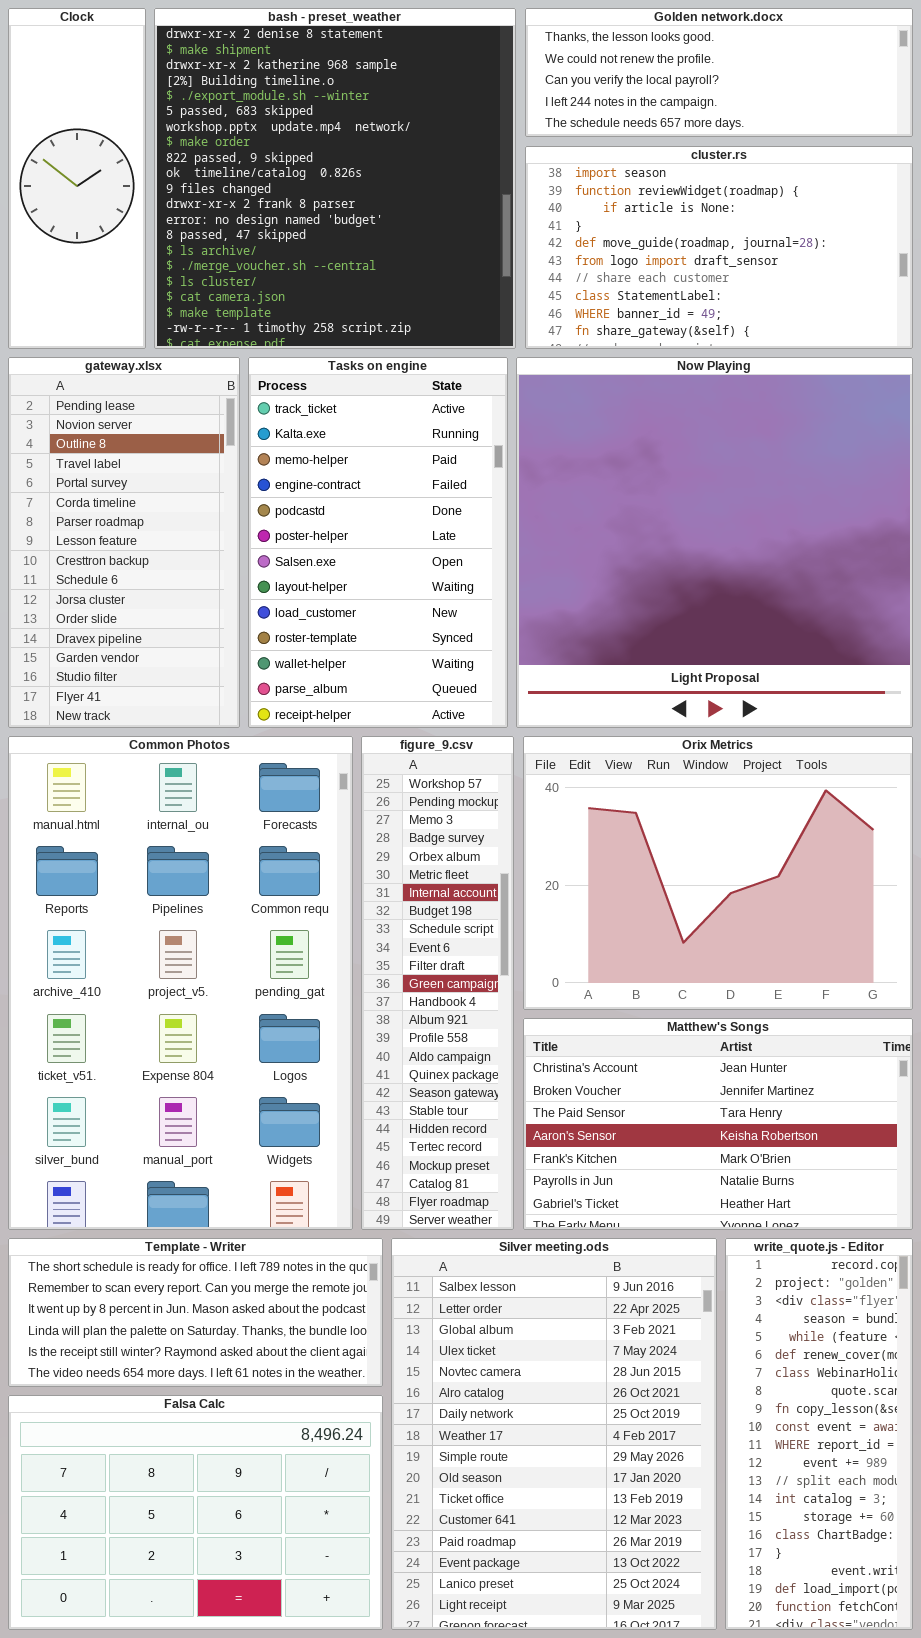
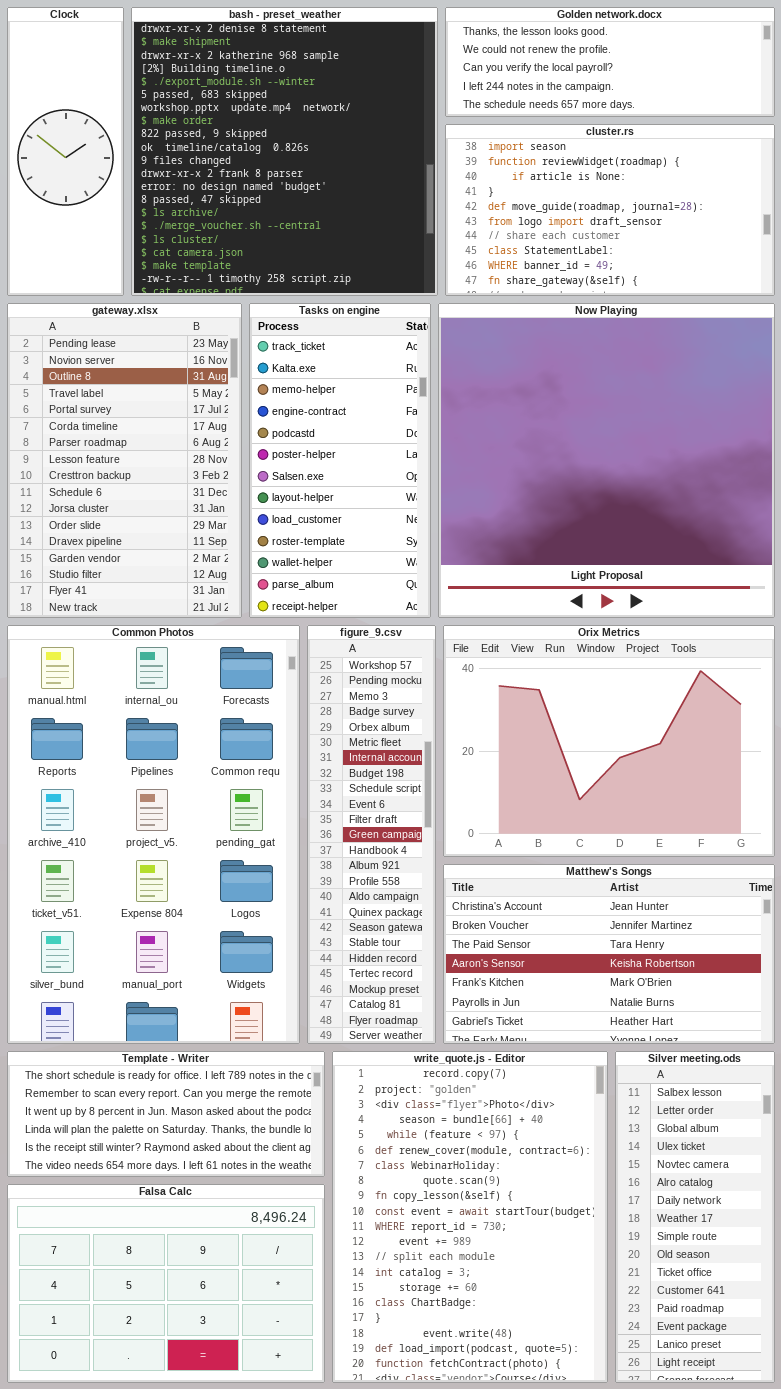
gateway.xlsx: [8,357,240,728] -> [7,303,242,618], resized
Tasks on engine: [248,357,508,728] -> [249,303,431,618], resized
Silver meeting.ods: [391,1238,717,1630] -> [615,1051,775,1383], moved, resized
write_quote.js - Editor: [725,1238,913,1630] -> [332,1051,608,1383], moved, resized

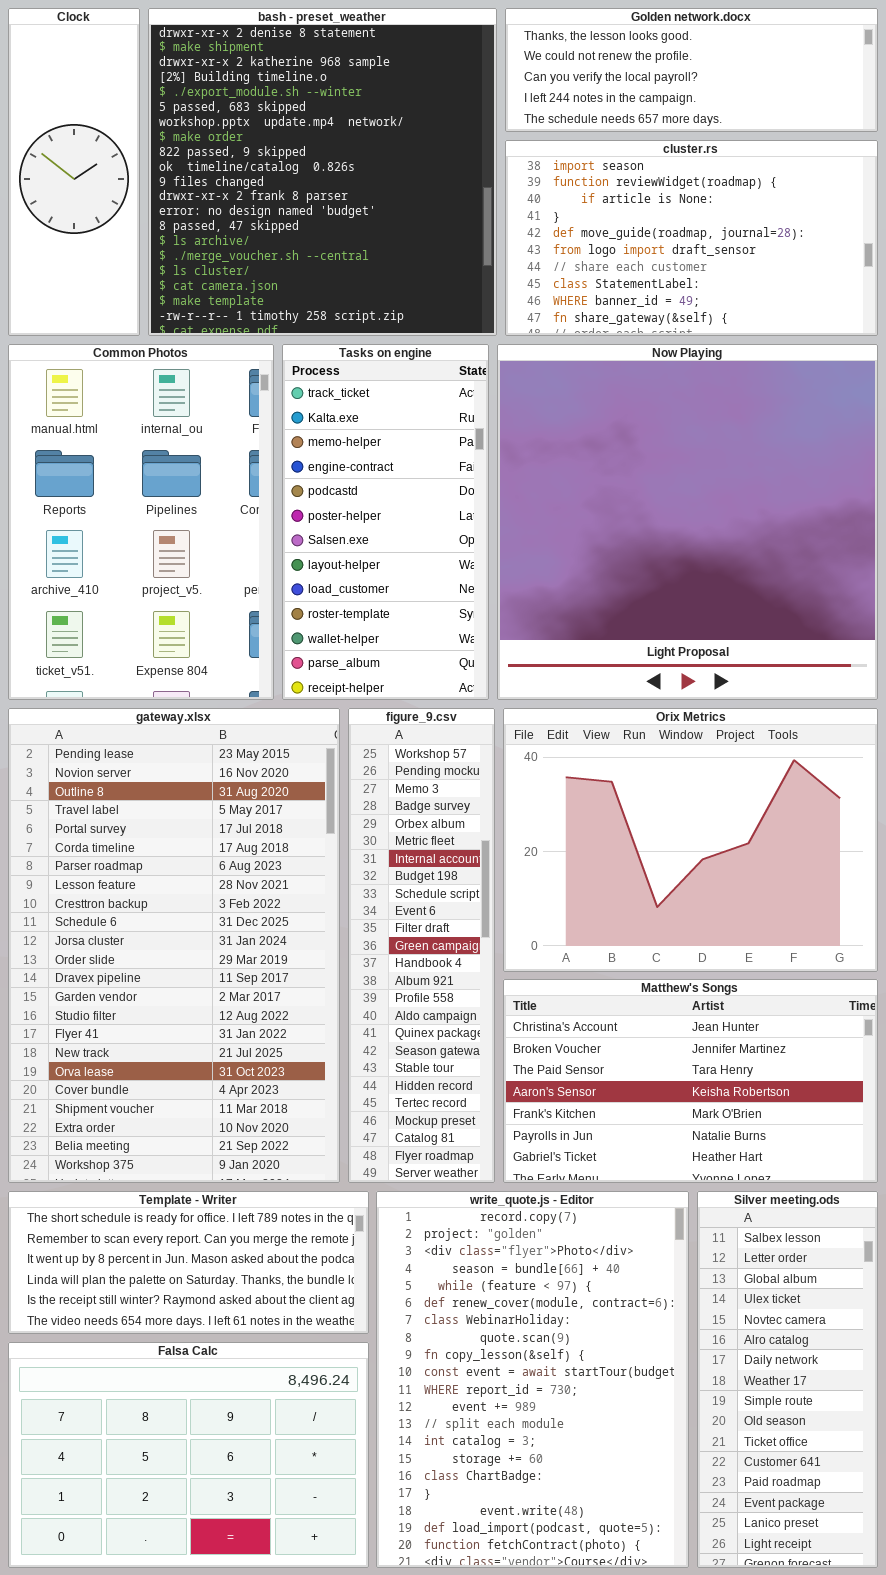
gateway.xlsx: [7,303,242,618] -> [8,708,340,1183], moved, resized
Common Photos: [7,625,300,1044] -> [8,344,274,700], moved, resized

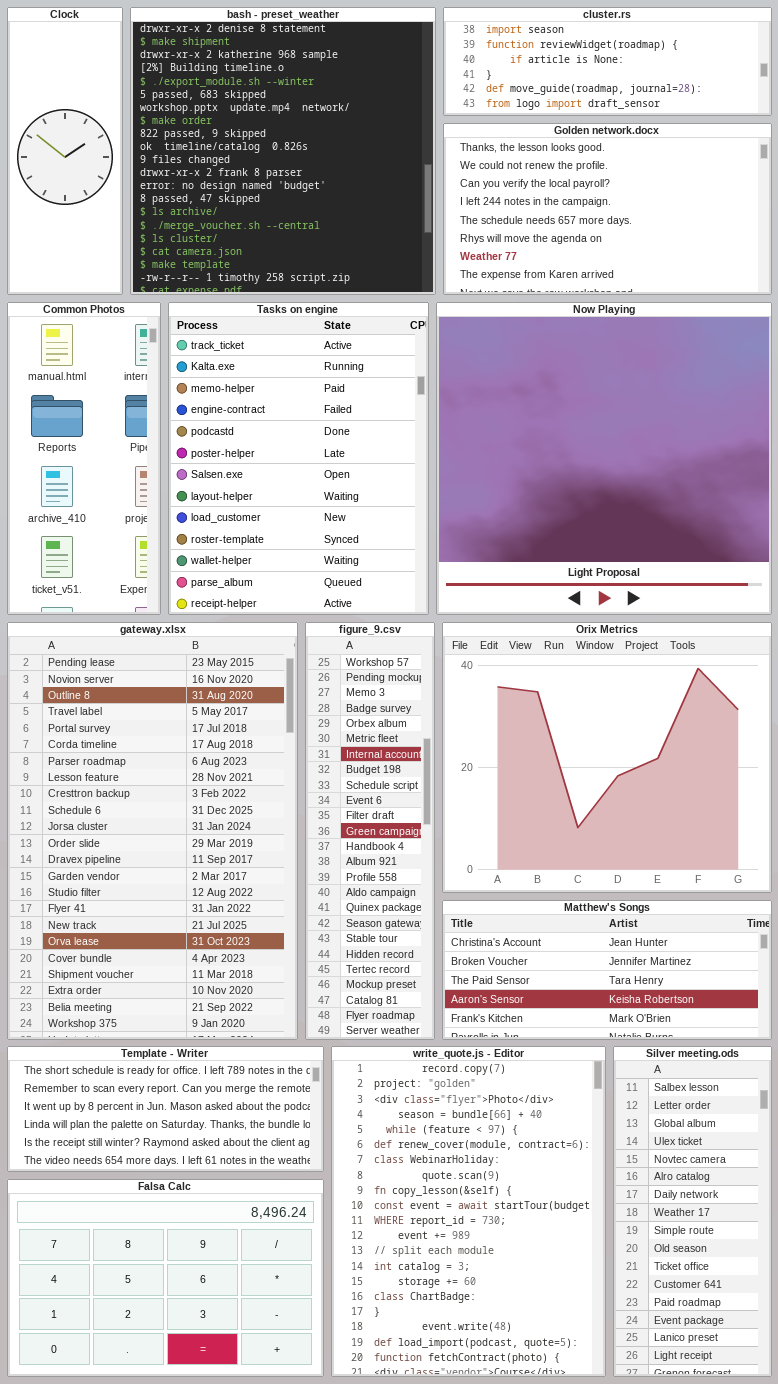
Golden network.docx: [505,8,878,132] -> [443,123,772,295], moved, resized
cluster.rs: [505,140,878,336] -> [443,7,772,116], moved, resized
Common Photos: [8,344,274,700] -> [7,302,161,615], resized
Tasks on engine: [282,344,489,700] -> [168,302,429,615], resized
Orix Metrics: [503,708,878,972] -> [442,622,772,893], resized
Matthew's Songs: [503,979,878,1183] -> [442,900,772,1040], resized

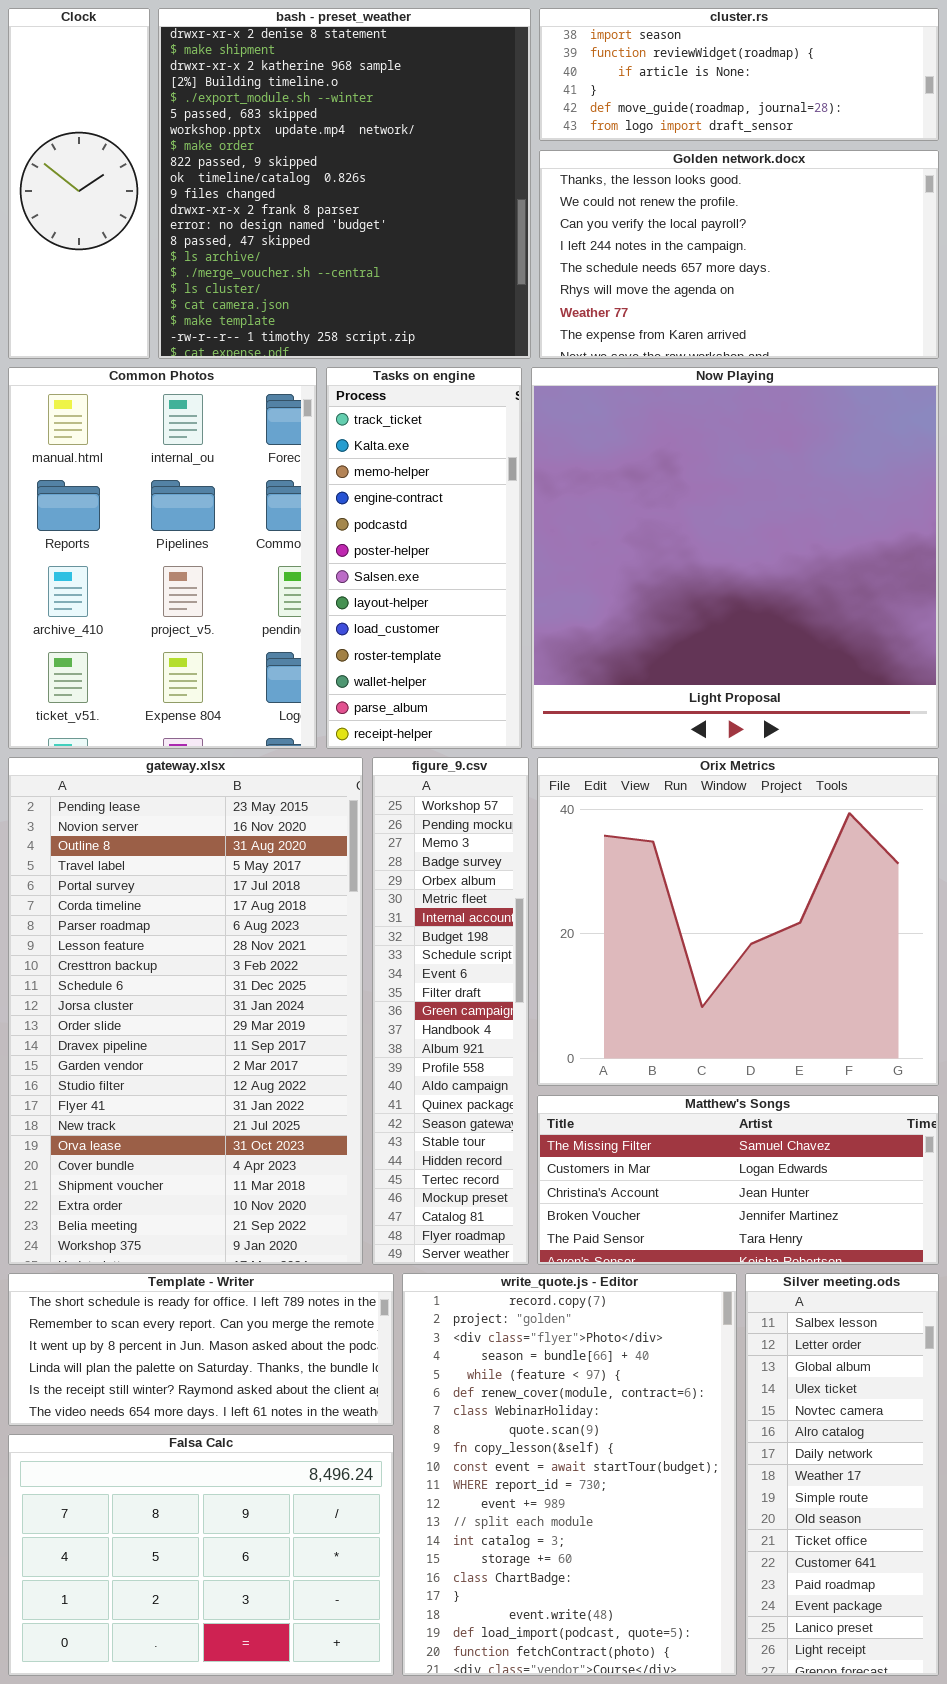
Common Photos: [7,302,161,615] -> [8,367,317,749], resized
Tasks on engine: [168,302,429,615] -> [326,367,522,749], resized
Matthew's Songs: [442,900,772,1040] -> [537,1095,939,1265], scrolled up 2 rows

